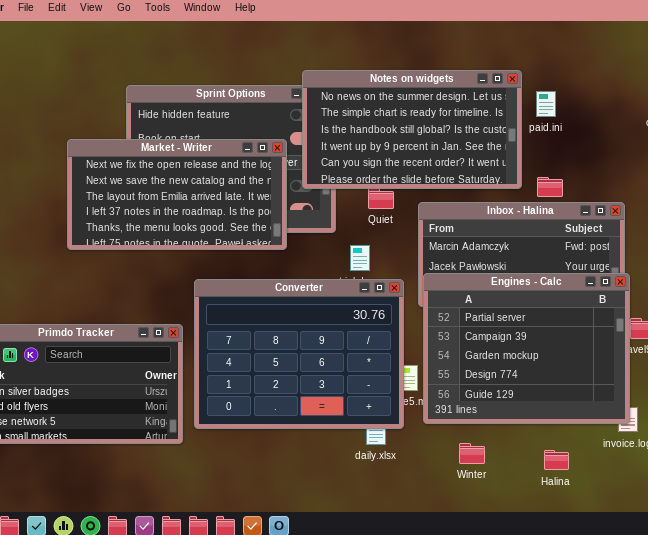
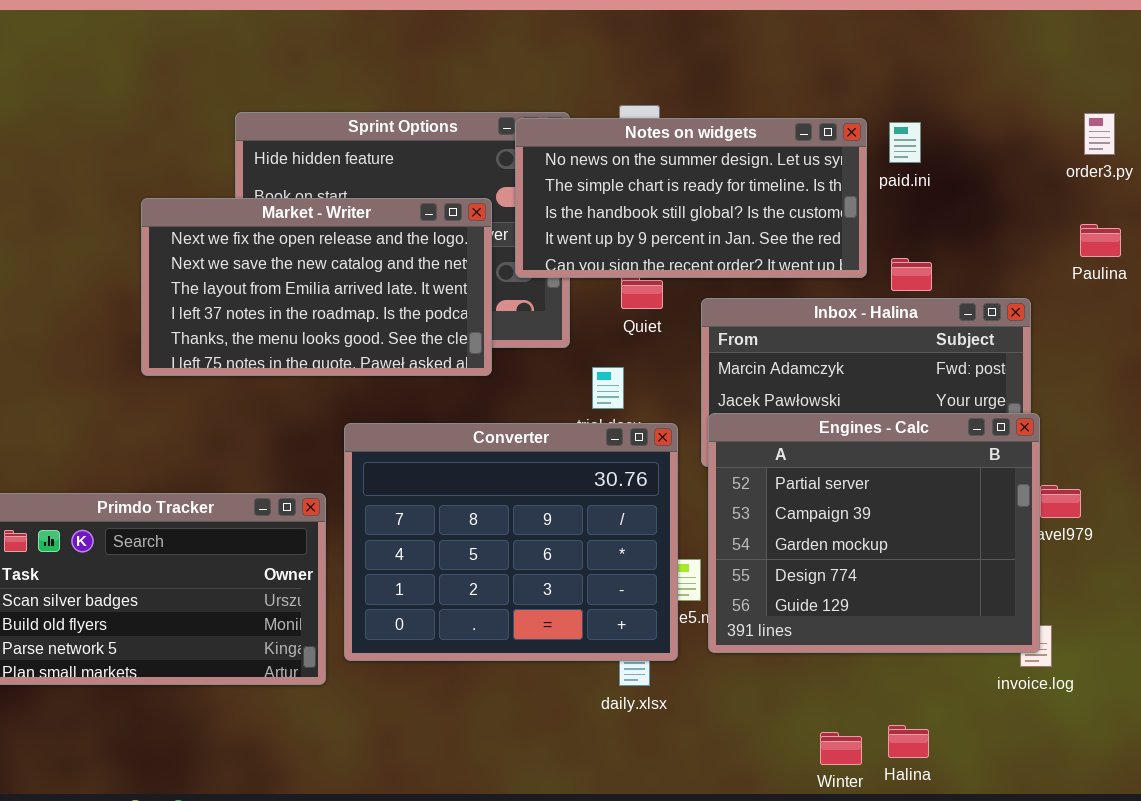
Notes on widgets: [302,70,522,189] -> [515,118,867,278], resized
Winter: [459,443,485,464] -> [820,732,862,765], moved
Halina: [544,450,569,470] -> [888,725,929,758], moved

